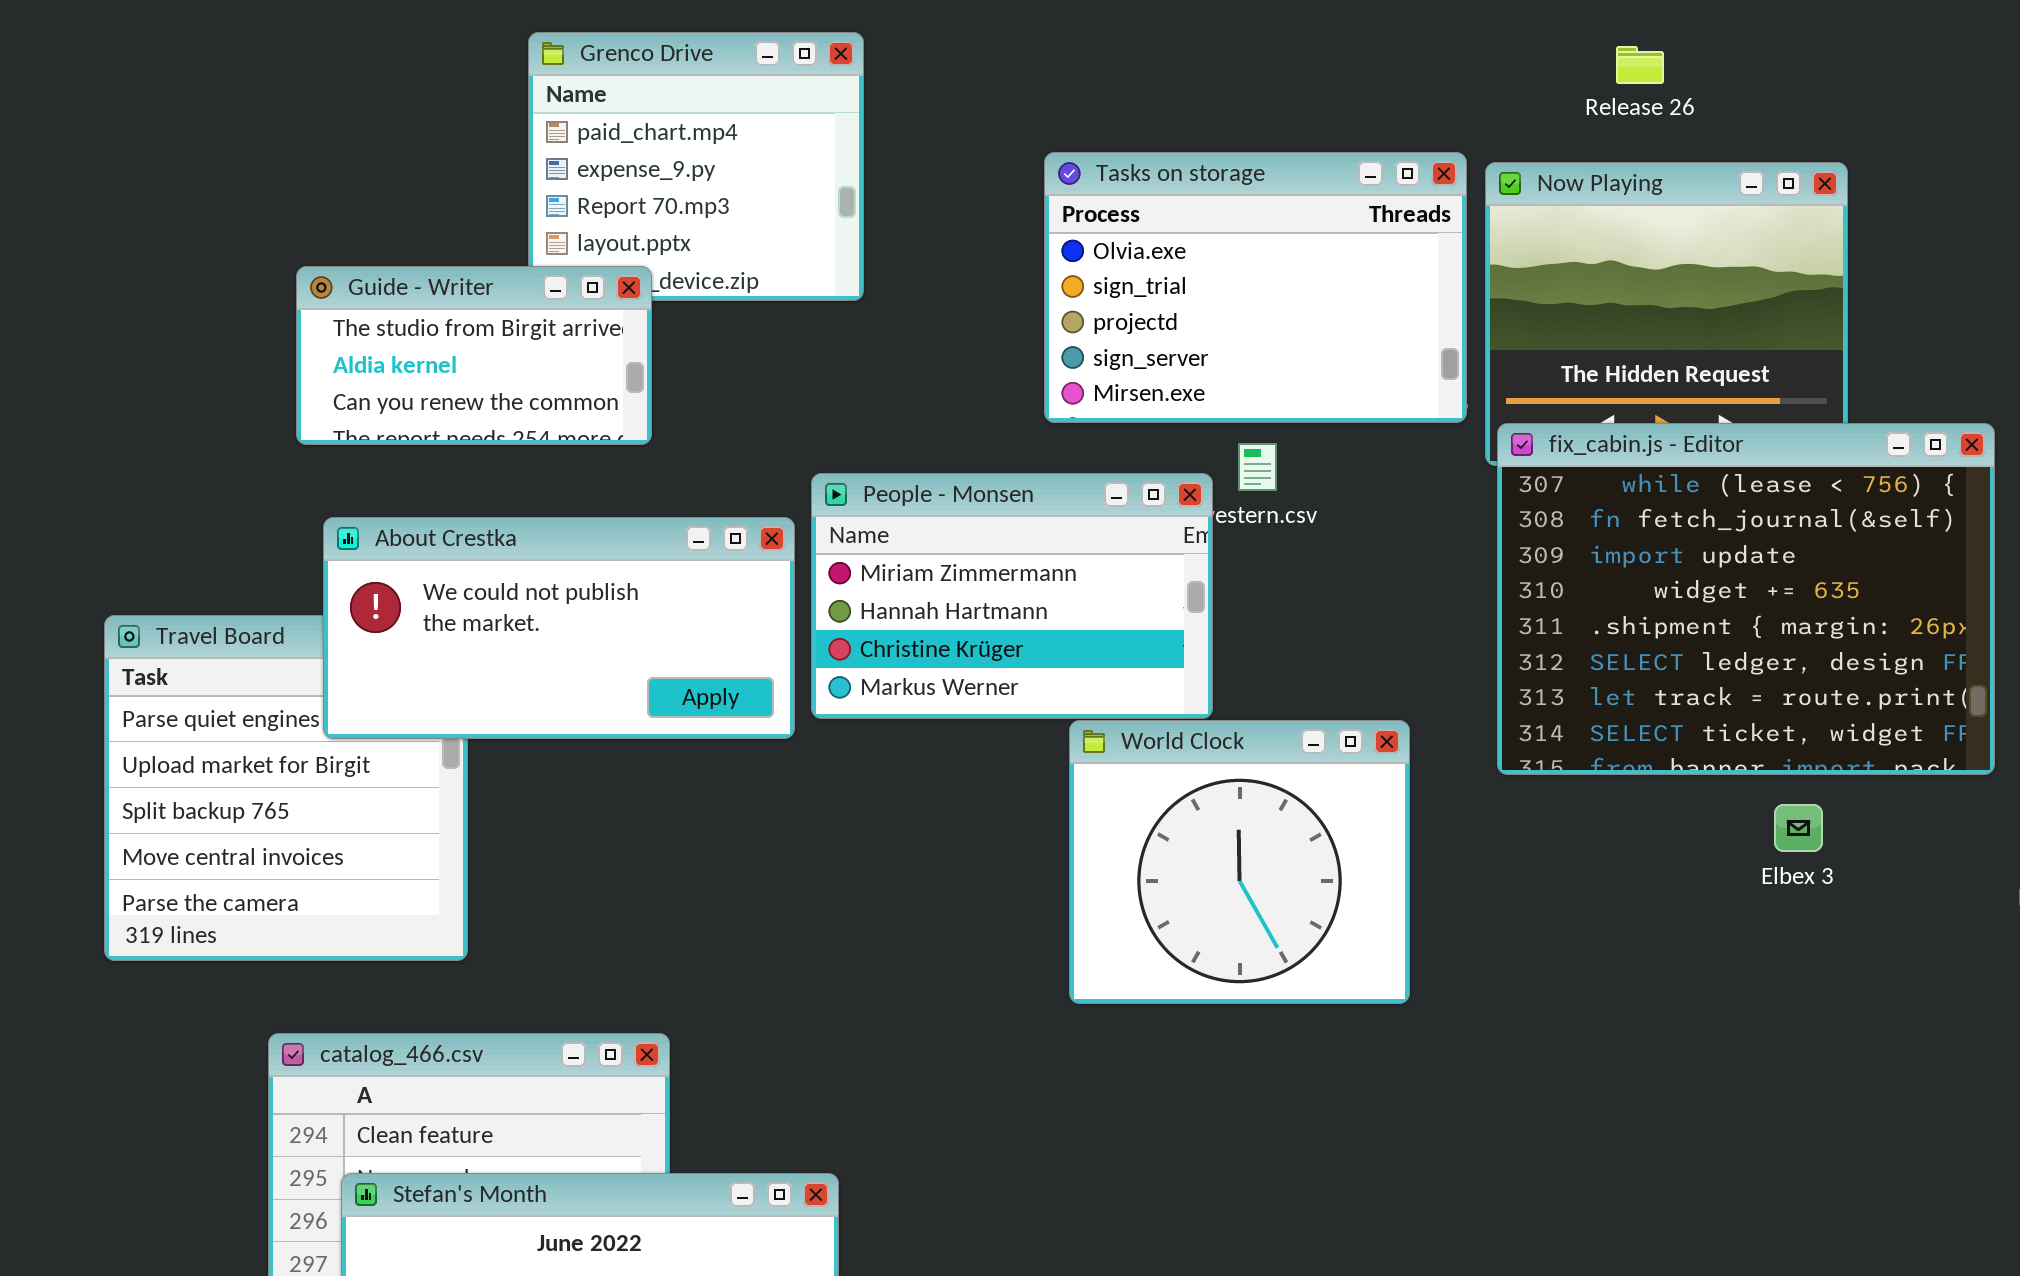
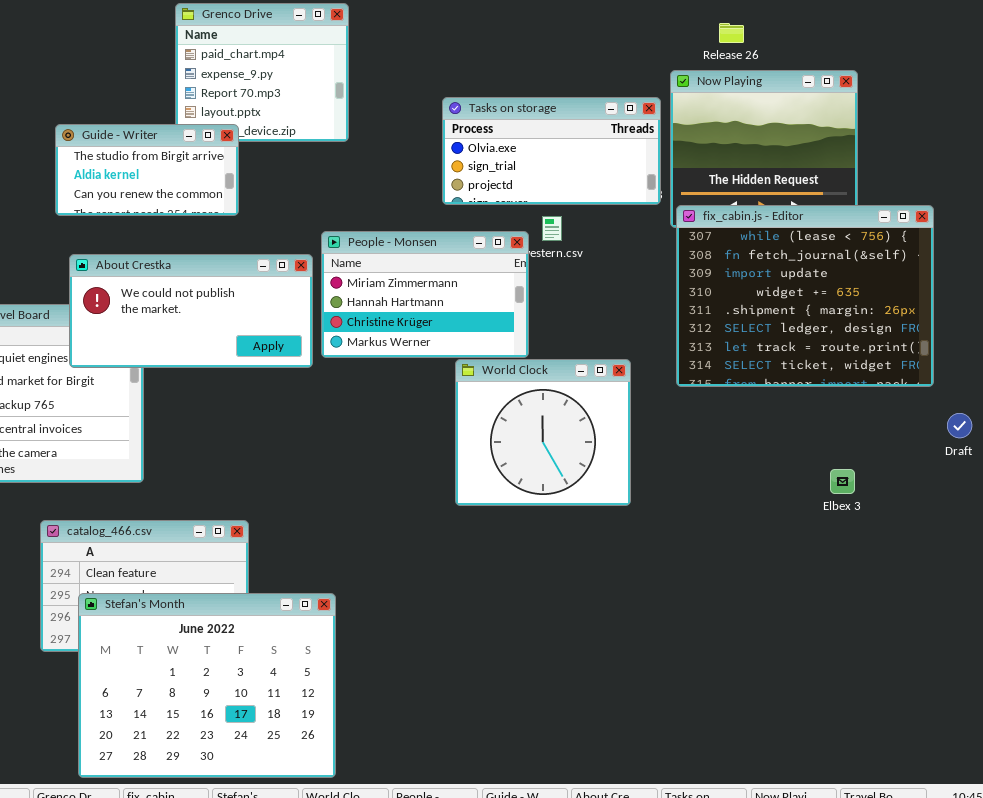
Release 26: [1616,46,1664,84] -> [719,23,744,43], moved
Tasks on storage: [1044,152,1467,423] -> [442,97,661,205], resized
Elbex 3: [1774,804,1823,852] -> [830,469,855,494], moved

